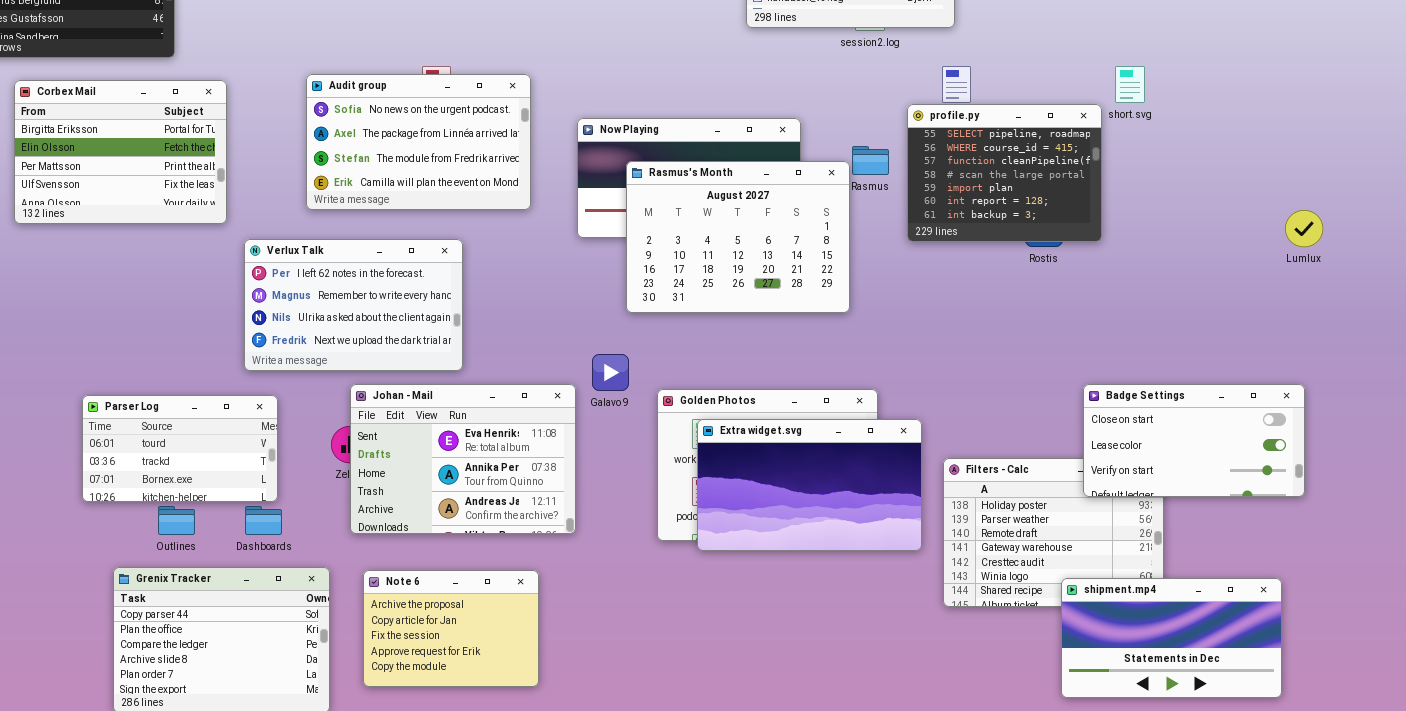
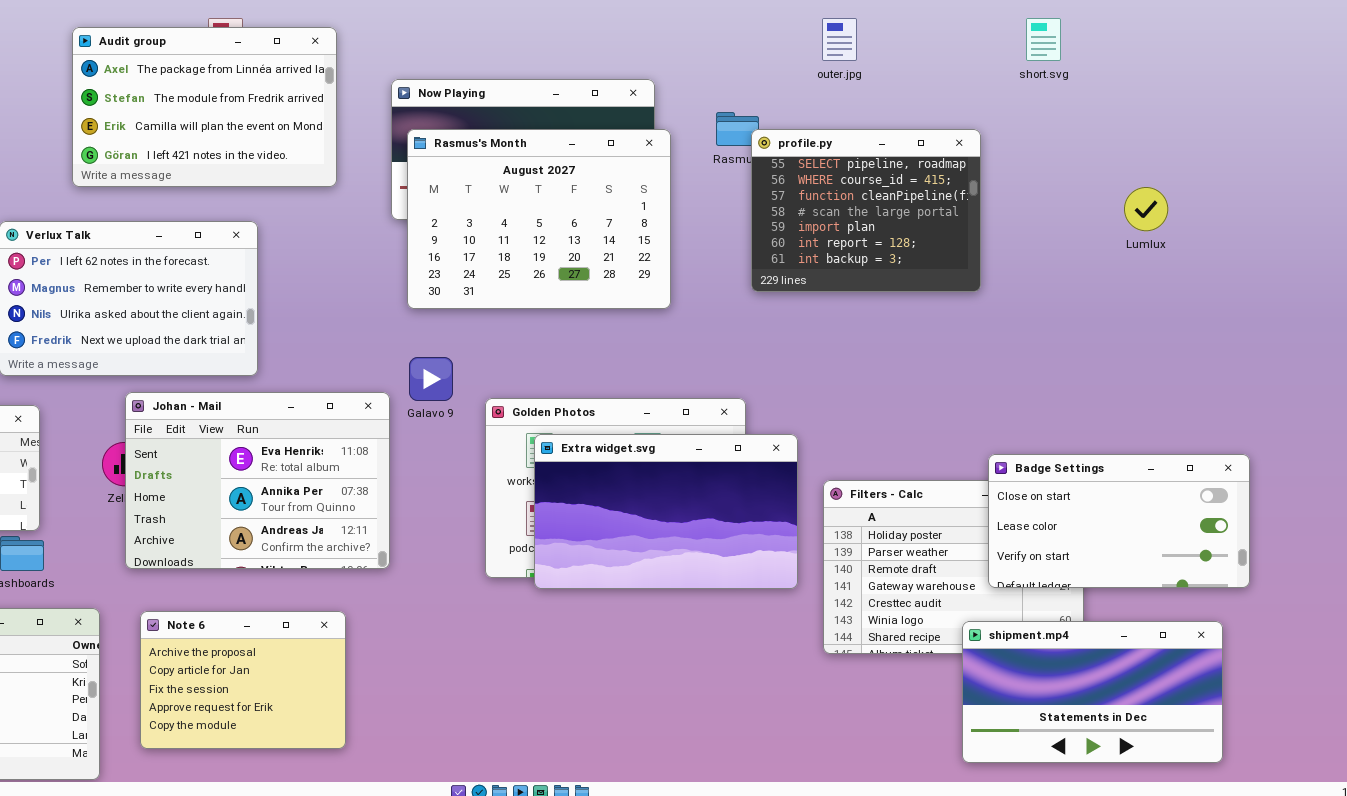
Audit group: [306,74,531,210] -> [72,27,337,187], scrolled down 1 row
profile.py: [907,104,1102,242] -> [751,129,981,292], moved
Rasmus's Month: [626,161,850,313] -> [407,129,671,309], moved
Lumlux: [1285,210,1323,247] -> [1124,187,1168,231], moved
Badge Settings: [1083,384,1305,497] -> [988,454,1250,588], moved

